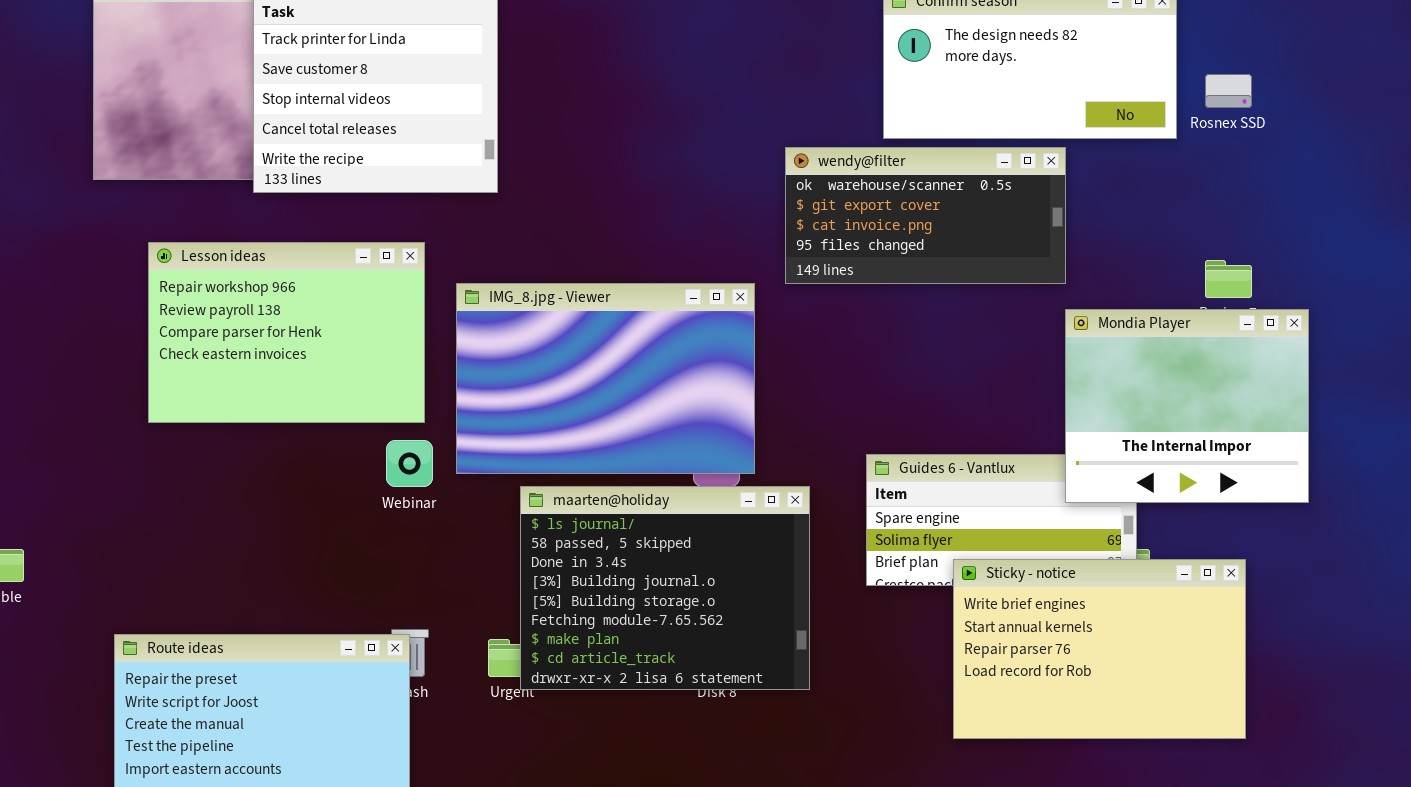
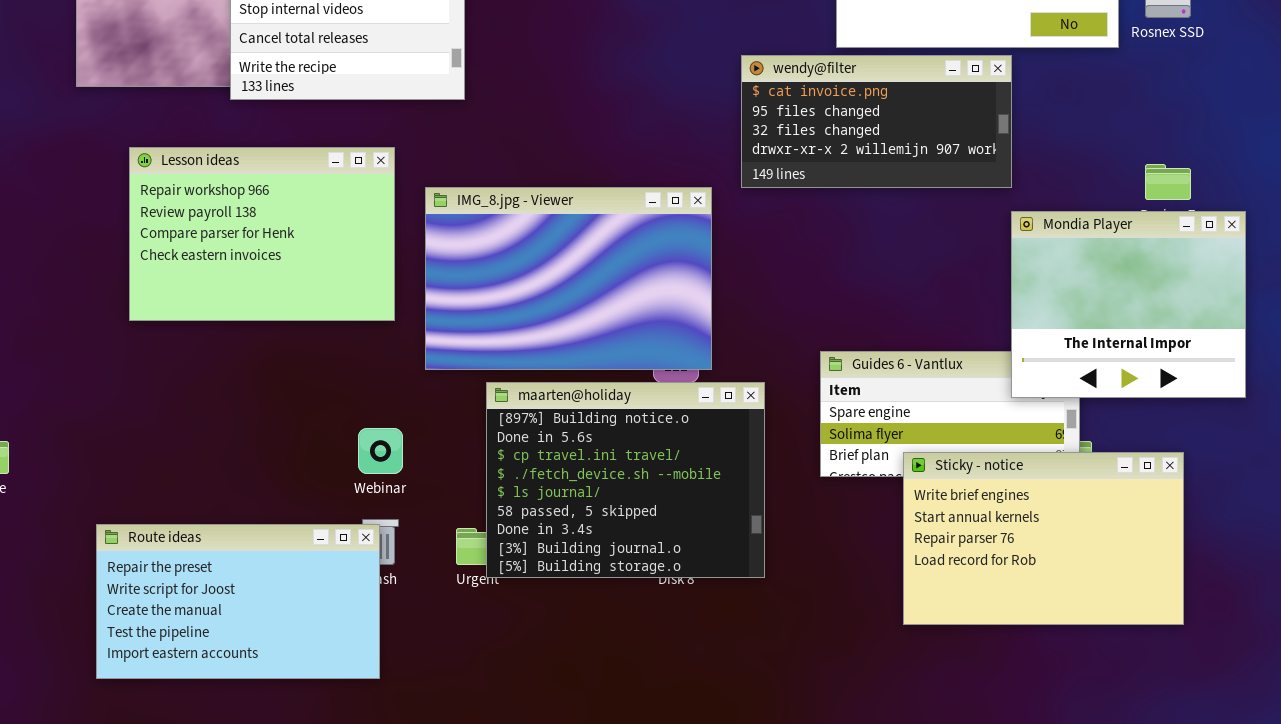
wendy@filter: [785,147,1066,284] -> [741,55,1012,188], scrolled down 2 rows
Webinar: [386,440,433,487] -> [358,428,403,474], moved
maarten@holiday: [520,486,810,690] -> [486,382,765,578], scrolled up 4 rows

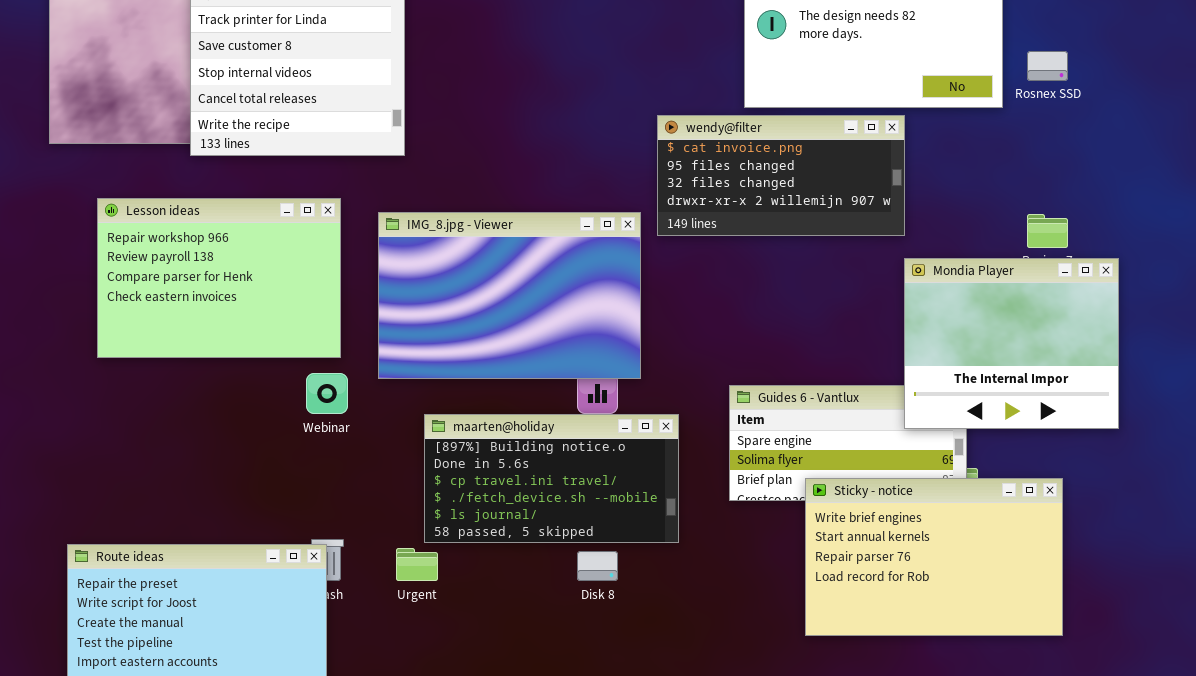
IMG_8.jpg - Viewer: [425,187,712,370] -> [378,212,641,379], moved
maarten@holiday: [486,382,765,578] -> [424,414,679,543], resized
Webinar: [358,428,403,474] -> [306,373,348,414], moved

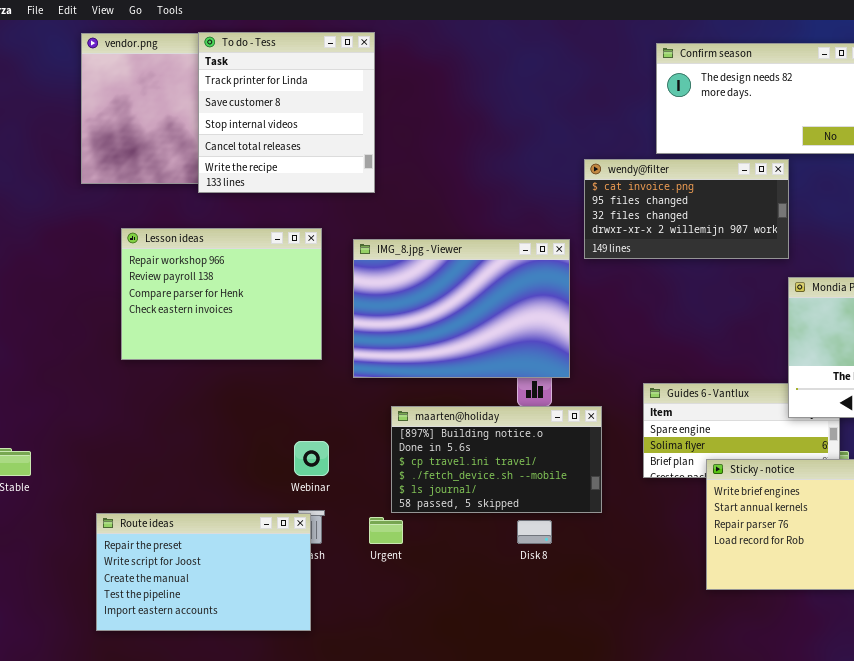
Webinar: [306,373,348,414] -> [294,441,329,476], moved

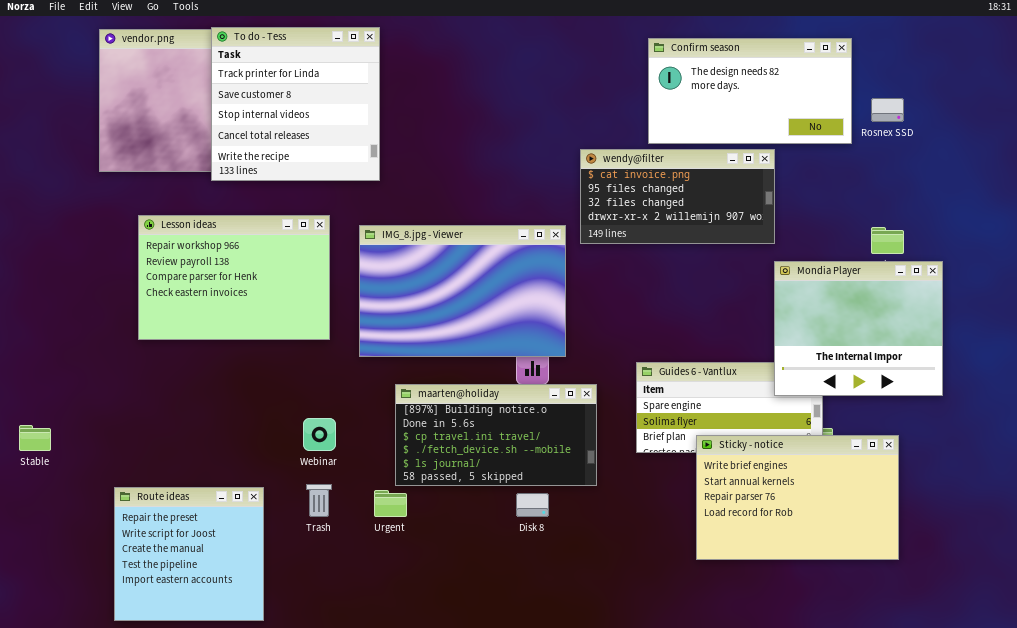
Route ideas: [96,513,311,631] -> [114,487,264,621], resized

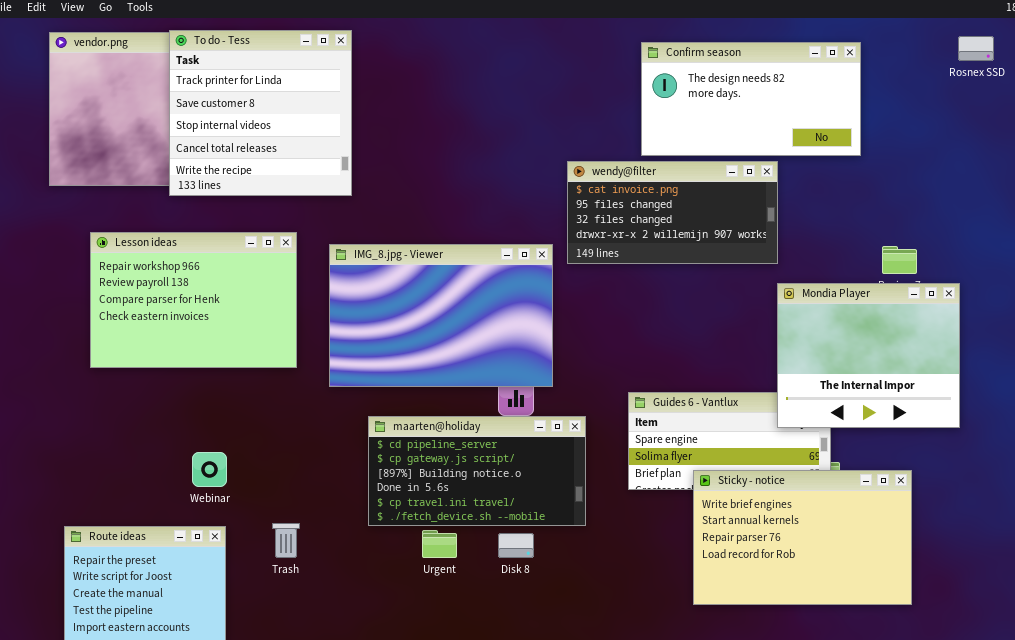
Rosnex SSD: [871,98,904,122] -> [958,36,994,61], moved
maarten@holiday: [395,384,597,486] -> [368,416,586,526], scrolled up 2 rows
Webinar: [303,418,336,451] -> [192,452,227,487], moved
Urgent: [374,490,407,517] -> [422,530,457,558], moved

